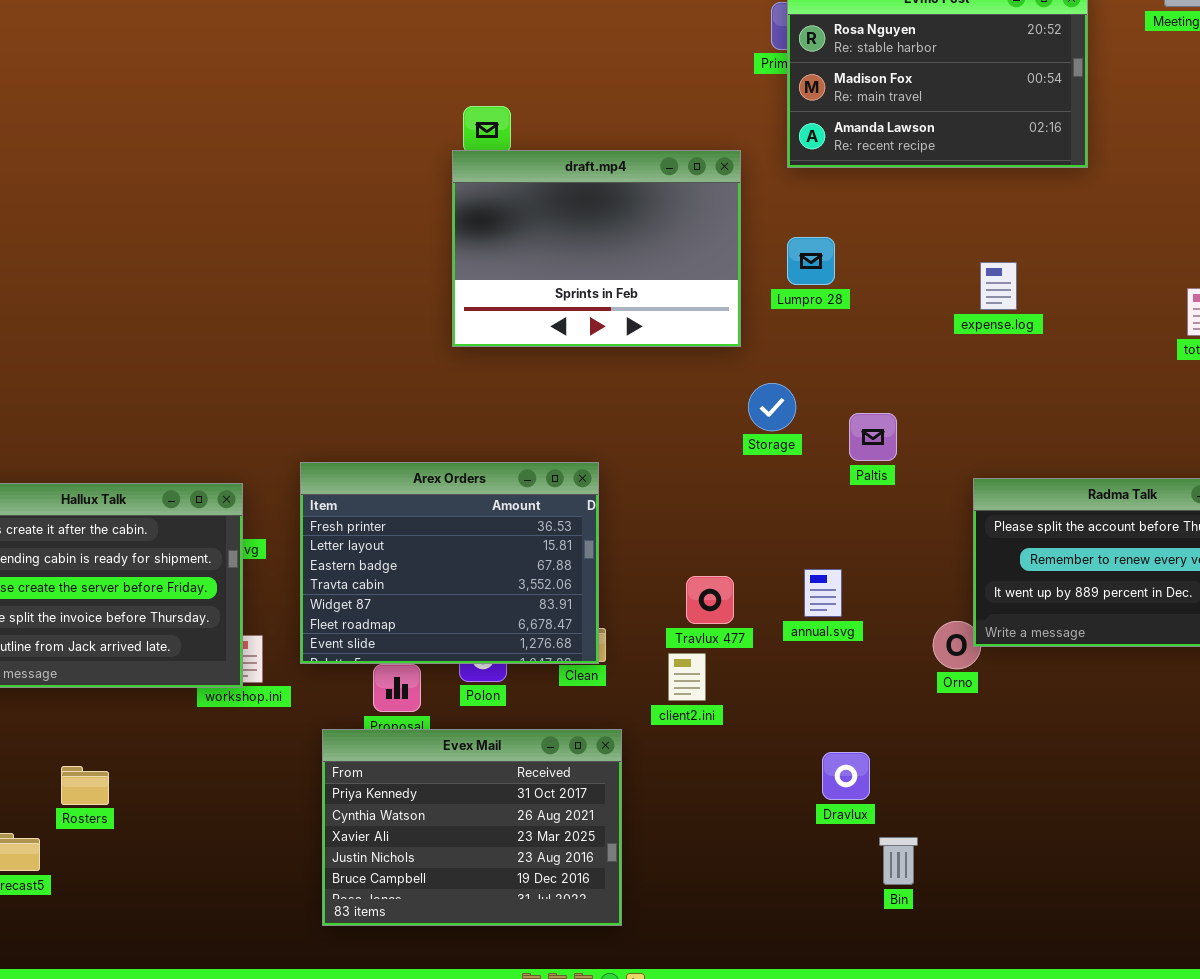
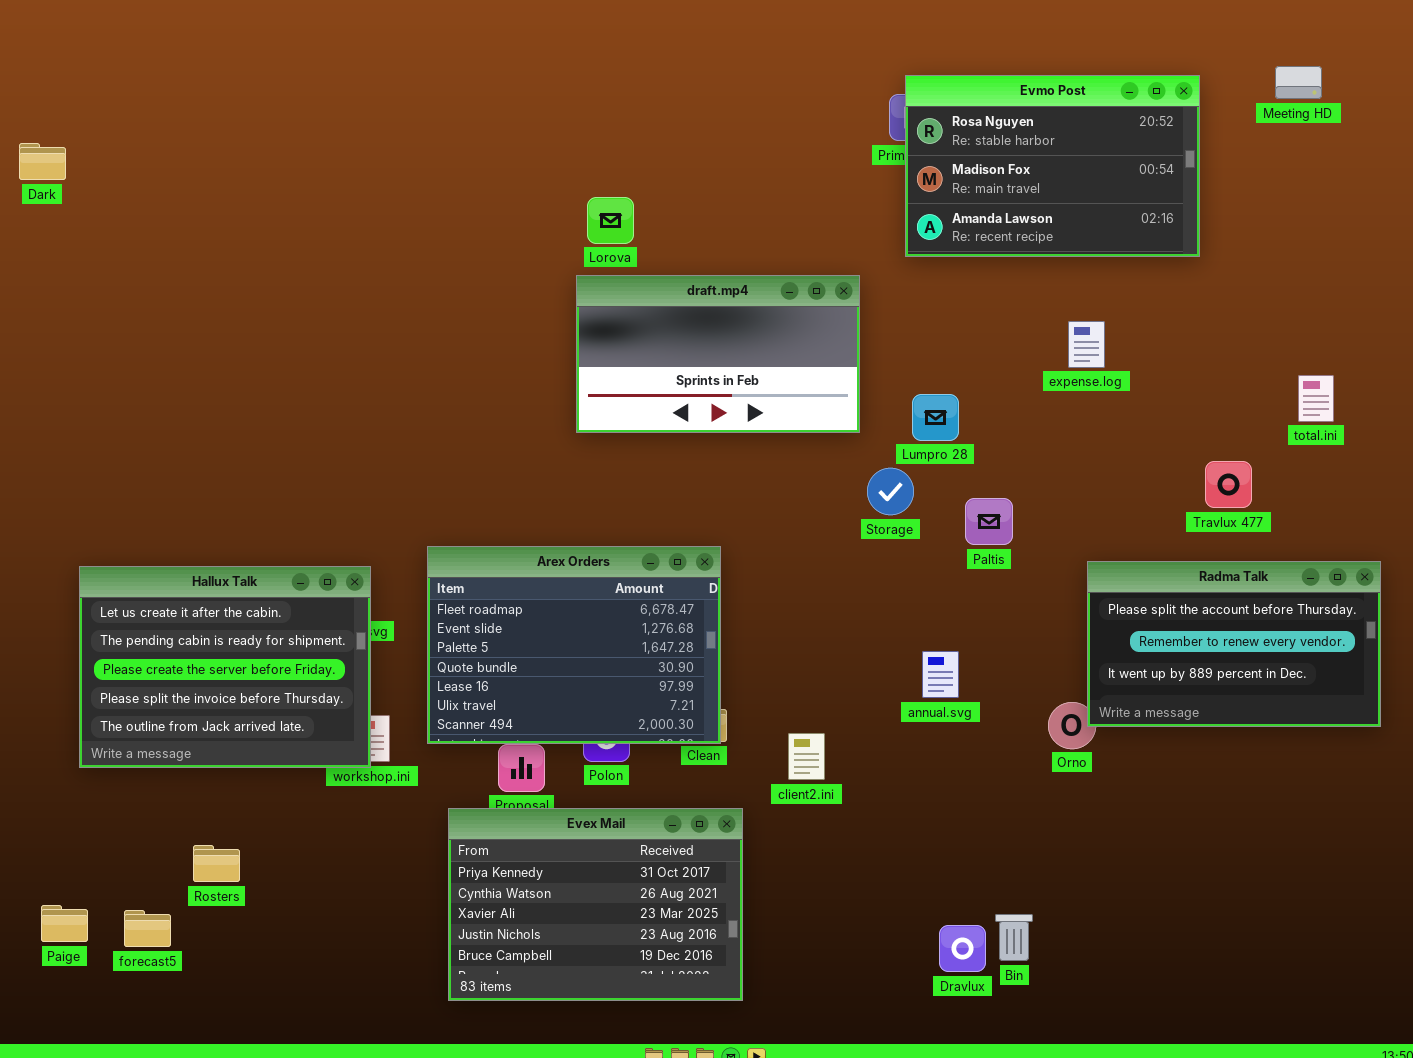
draft.mp4: [452,150,741,347] -> [576,275,860,433], resized
Lumpro 28: [787,237,835,285] -> [912,394,959,441], moved
expense.log: [980,262,1017,310] -> [1068,321,1105,368], moved
Arex Orders: [300,462,599,664] -> [427,546,721,744], scrolled down 5 rows
Travlux 477: [686,576,734,624] -> [1205,461,1252,508], moved
Dravlux: [822,752,870,800] -> [939,925,986,972], moved

